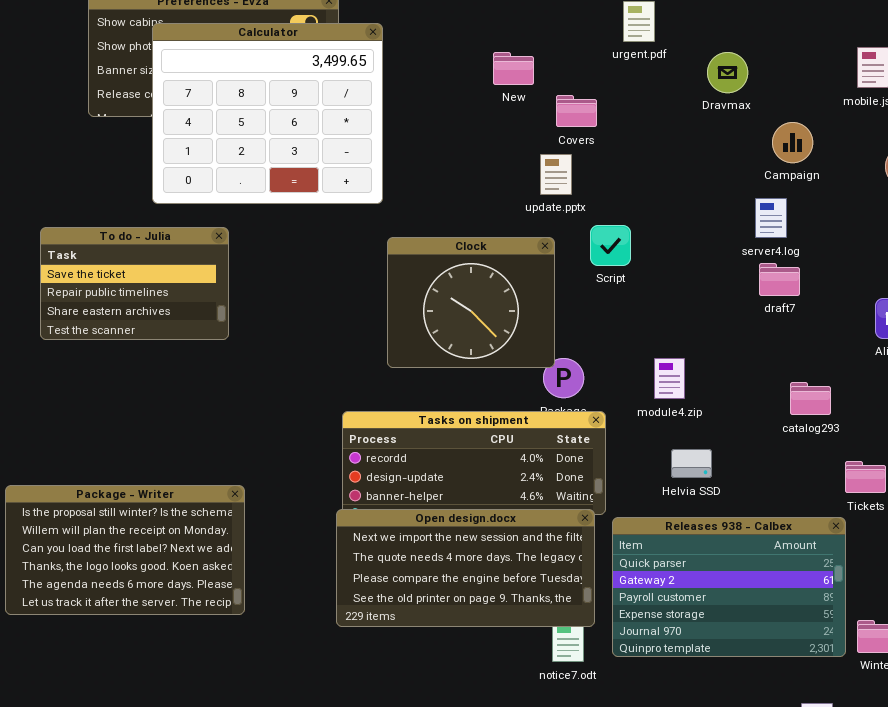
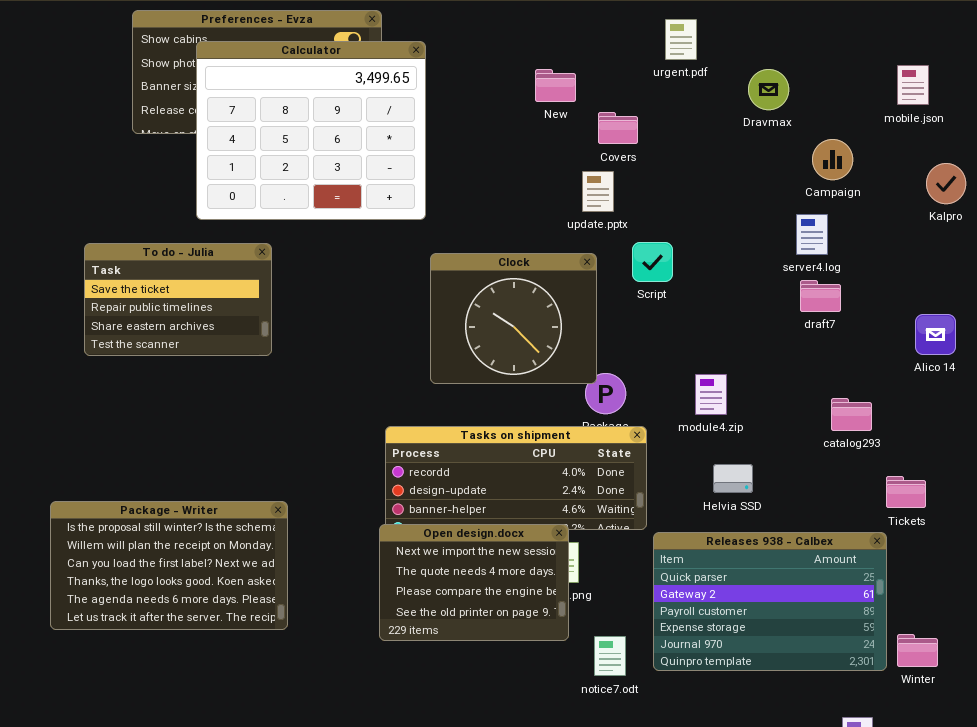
Open design.docx: [336,509,595,627] -> [379,524,569,641], resized

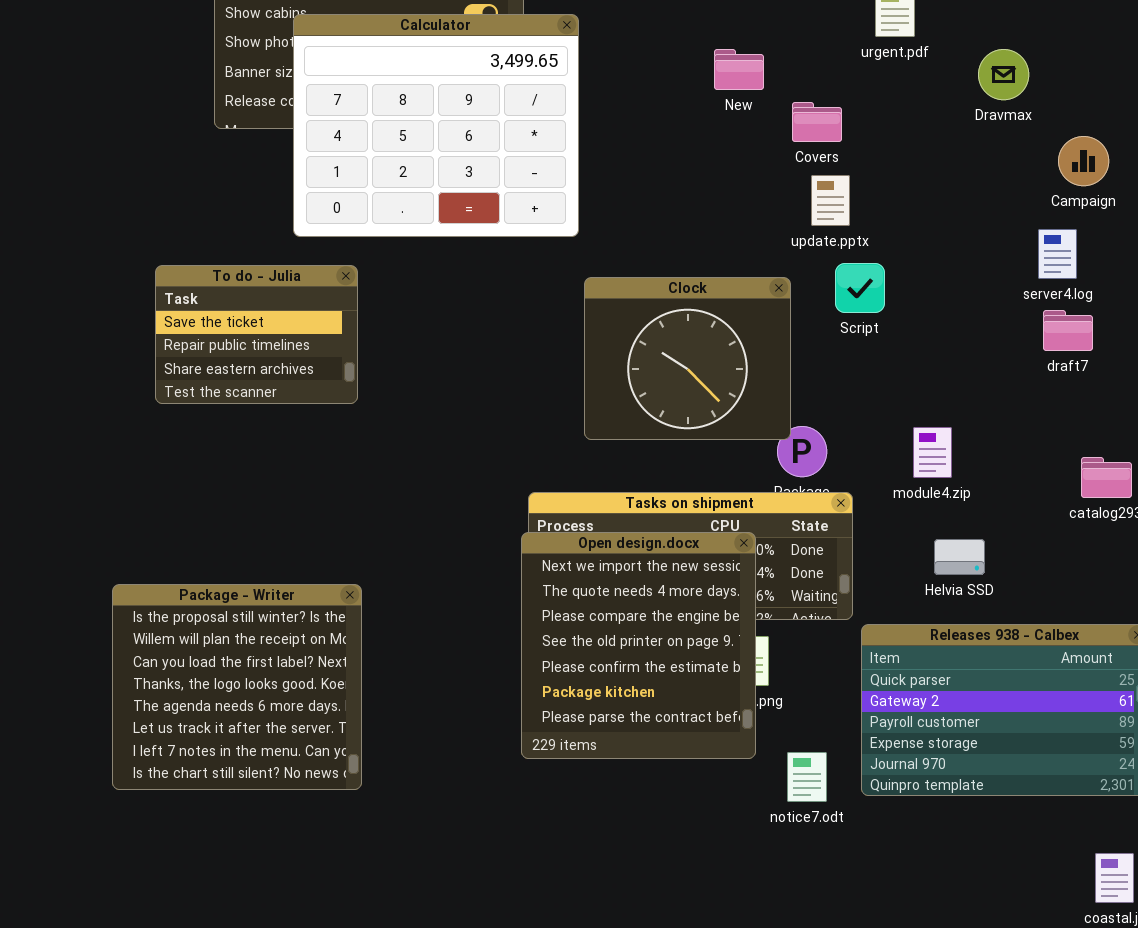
update.pptx: [582,171,614,212] -> [811,175,850,226], moved
To do - Julia: [84,243,272,356] -> [155,265,358,404], resized
Package - Writer: [50,501,288,630] -> [112,584,362,790], resized
Open design.docx: [379,524,569,641] -> [521,532,756,759], resized

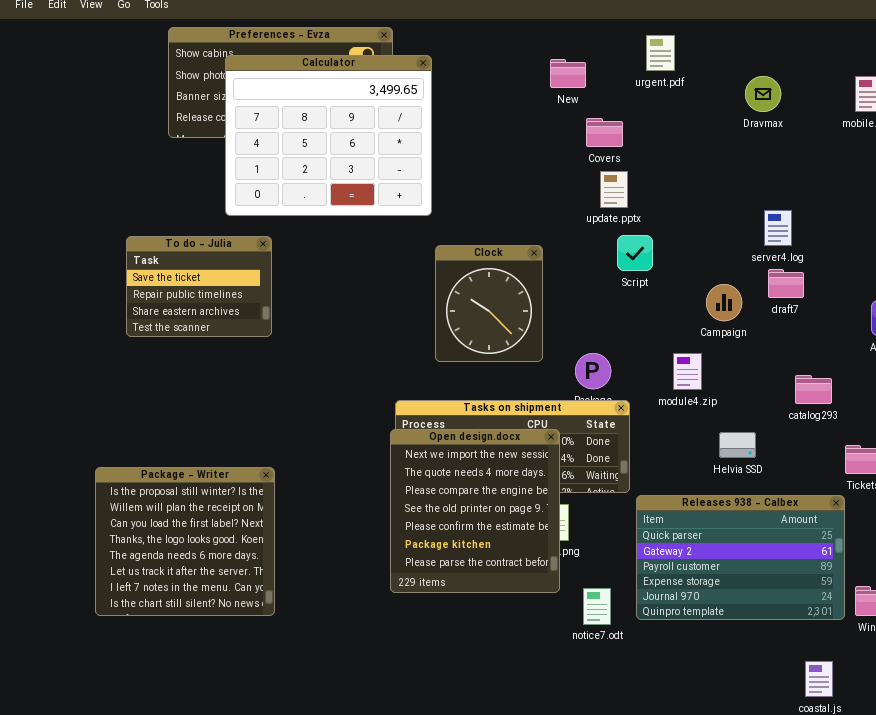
New: [714,49,764,90] -> [550,59,586,88], moved
Dravmax: [978,49,1029,100] -> [745,76,781,112], moved
Campaign: [1058,136,1109,186] -> [706,284,742,321], moved
Clock: [584,277,791,440] -> [435,245,543,362], resized
Helvia SSD: [934,539,985,575] -> [719,432,756,458], moved

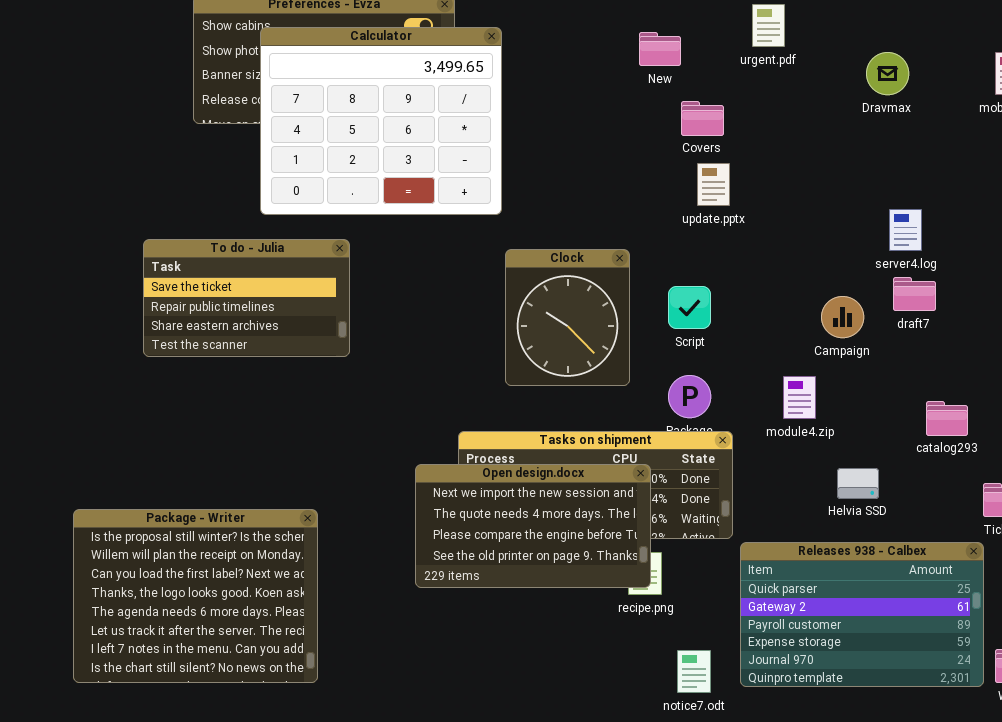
Script: [617,235,653,271] -> [668,286,711,329], moved
To do - Julia: [126,236,272,337] -> [143,239,350,357], resized
Open design.docx: [390,429,560,593] -> [415,464,651,588], resized
Package - Writer: [95,467,275,616] -> [73,509,318,683], resized

